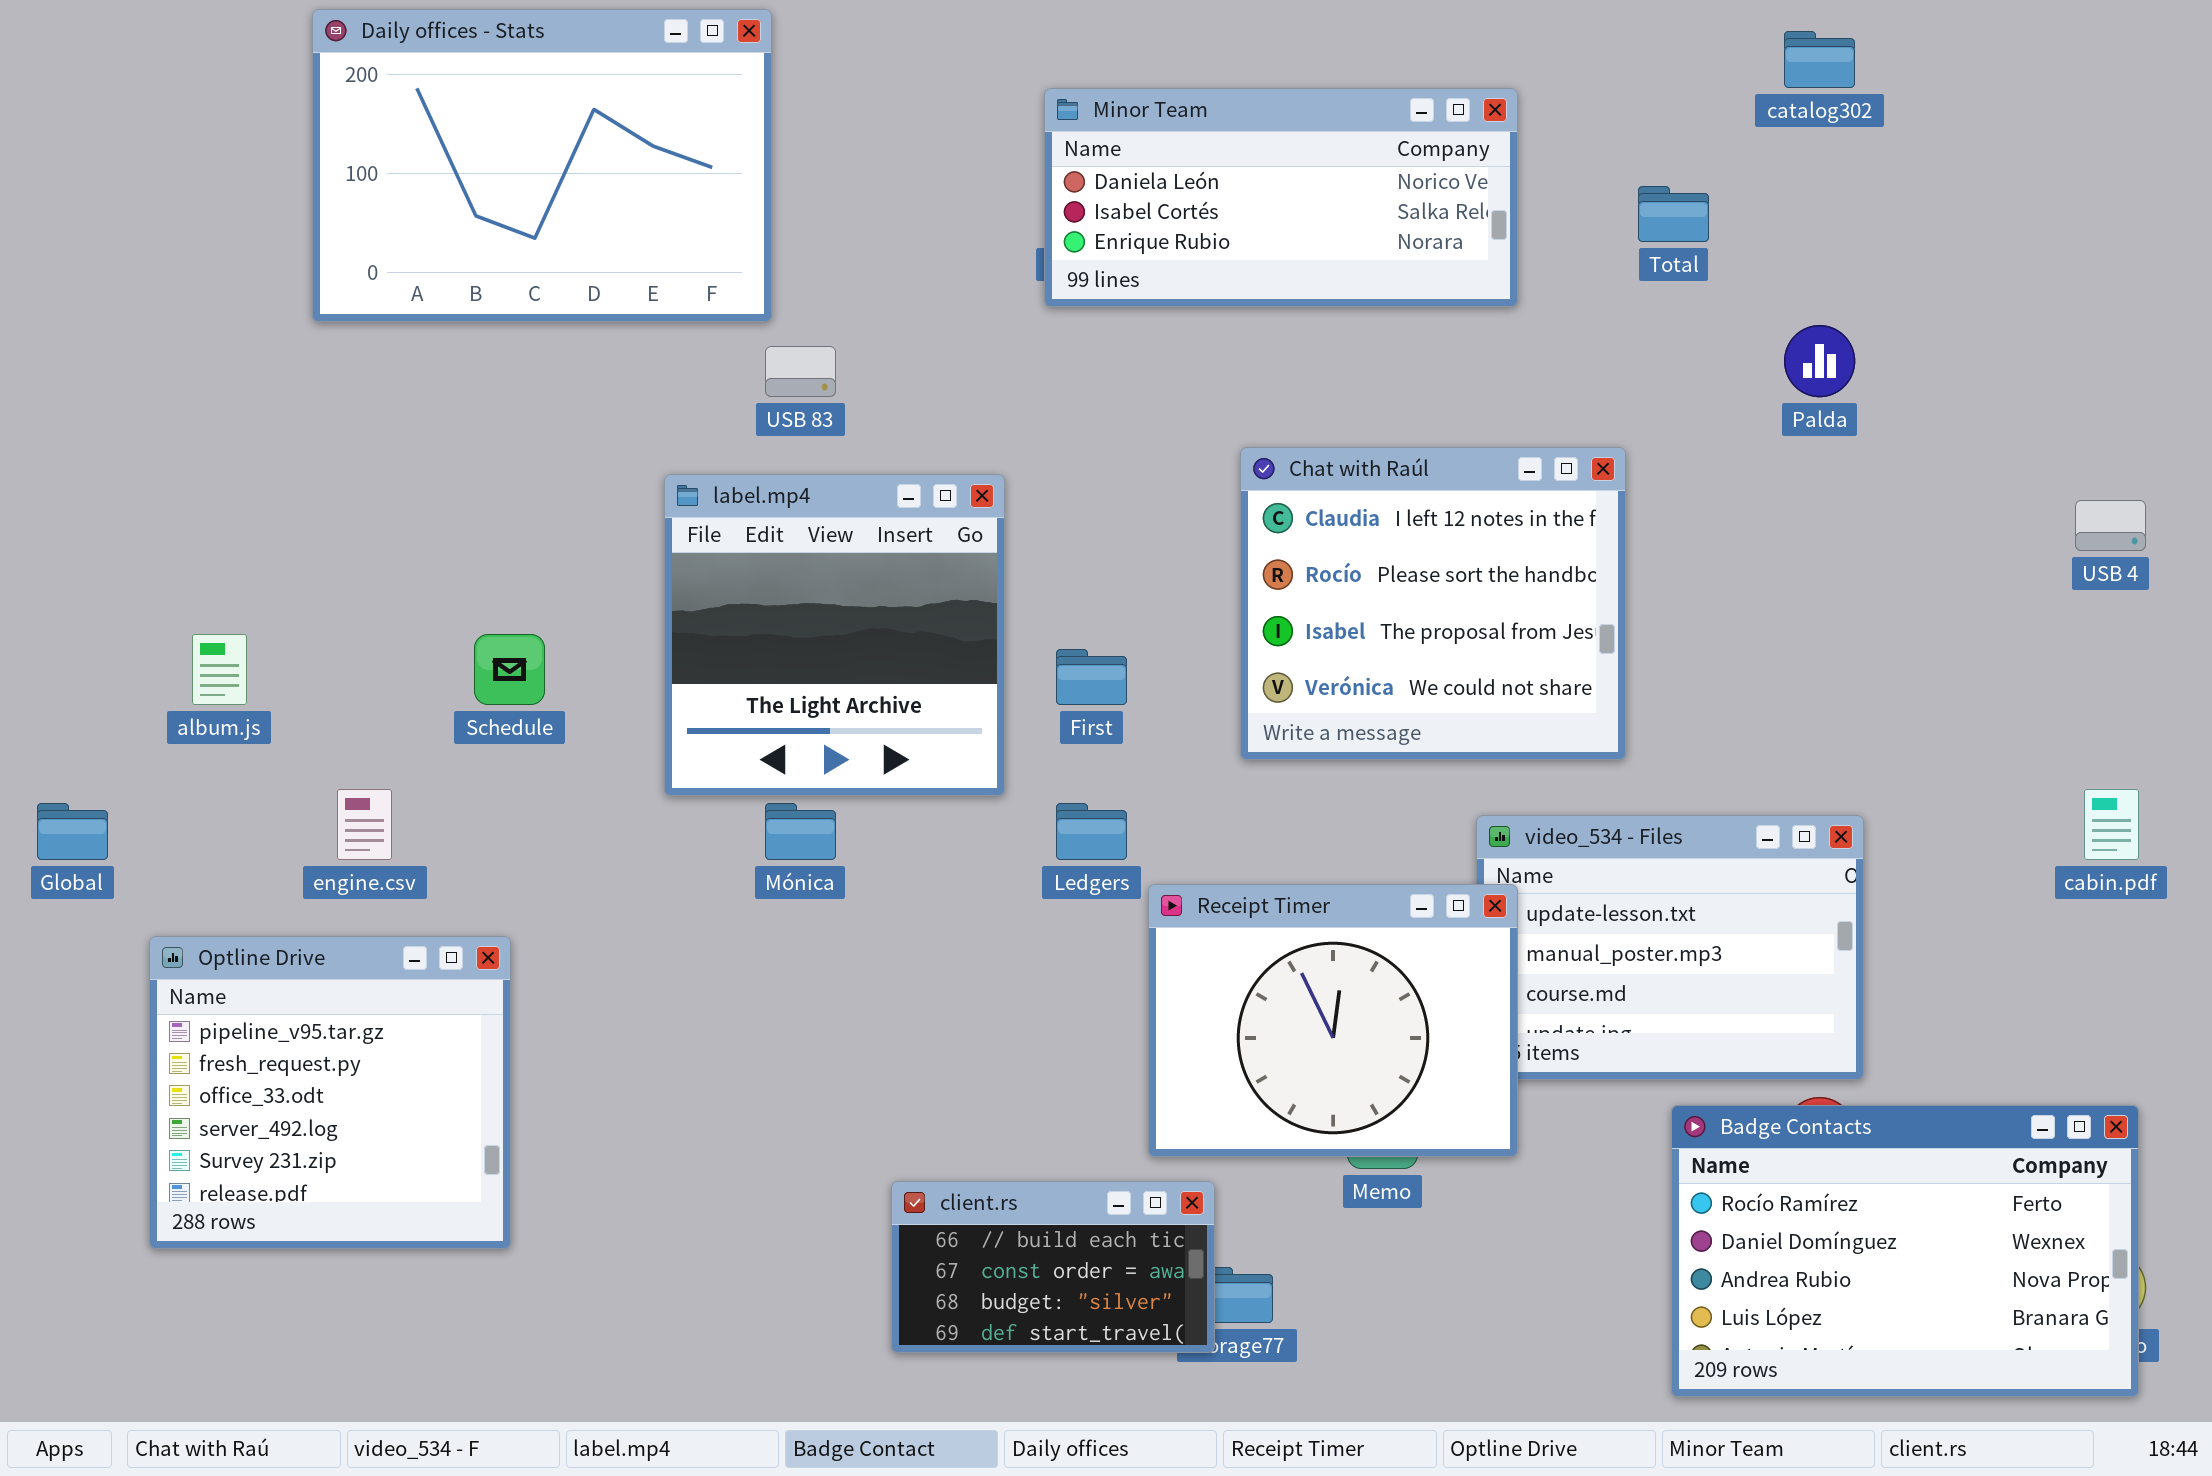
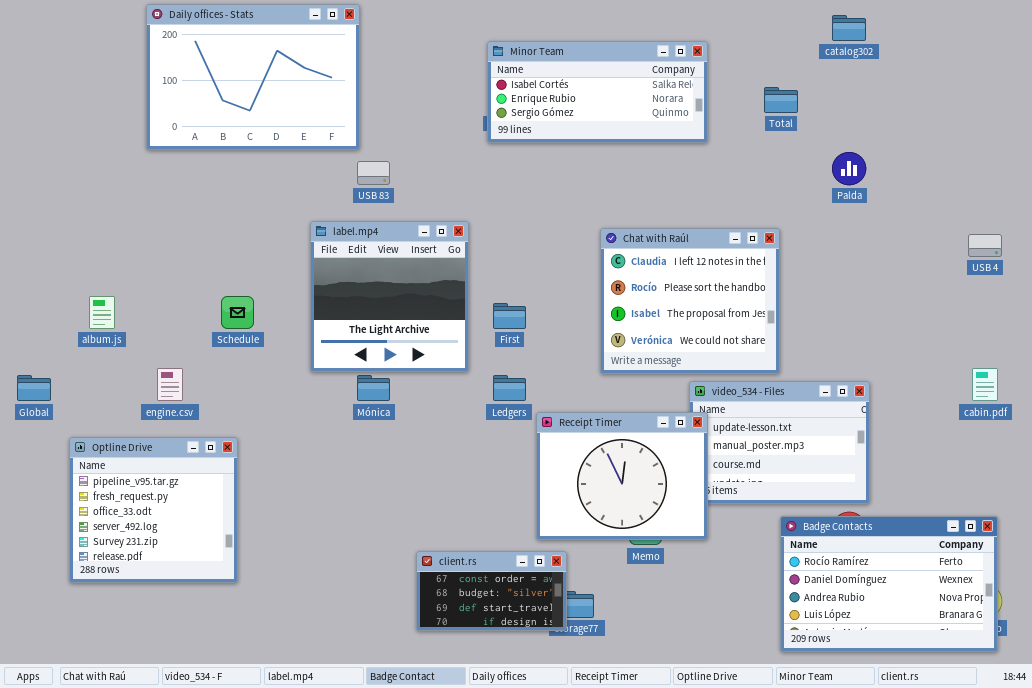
Minor Team: [1044,88,1518,307] -> [487,41,708,143], scrolled down 1 row
Chat with Raúl: [1240,447,1626,760] -> [600,228,780,374], moved
client.rs: [891,1181,1215,1353] -> [416,551,567,631], scrolled down 1 row

